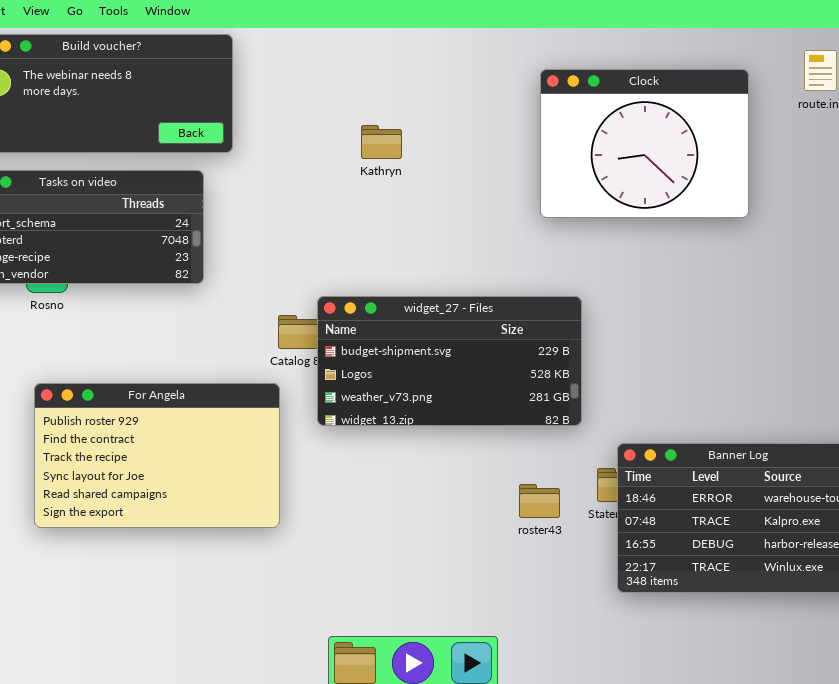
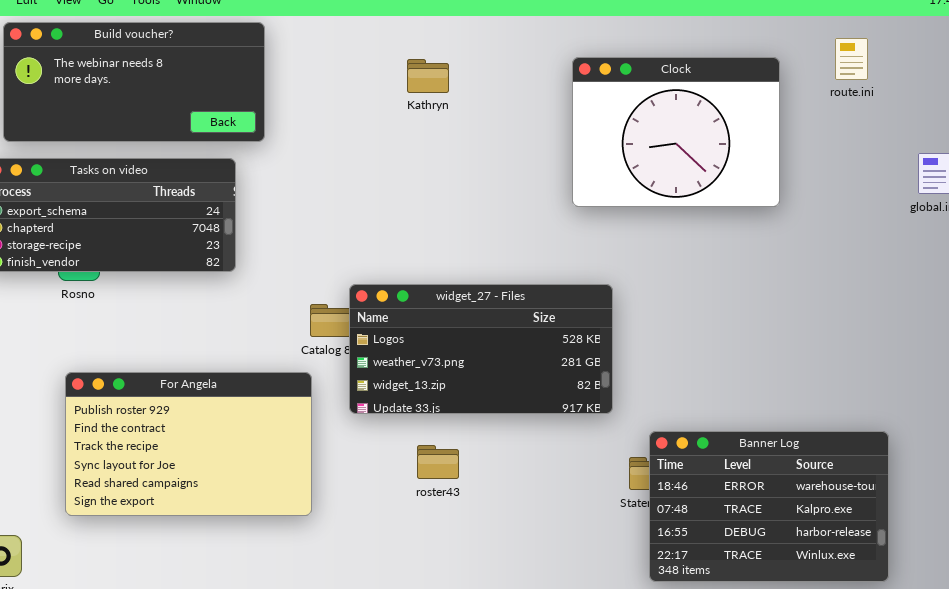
Kathryn: [361,125,402,159] -> [407,59,449,93], moved
widget_27 - Files: [317,296,582,426] -> [349,284,613,414], scrolled down 1 row
roster43: [519,484,560,518] -> [417,445,459,479], moved

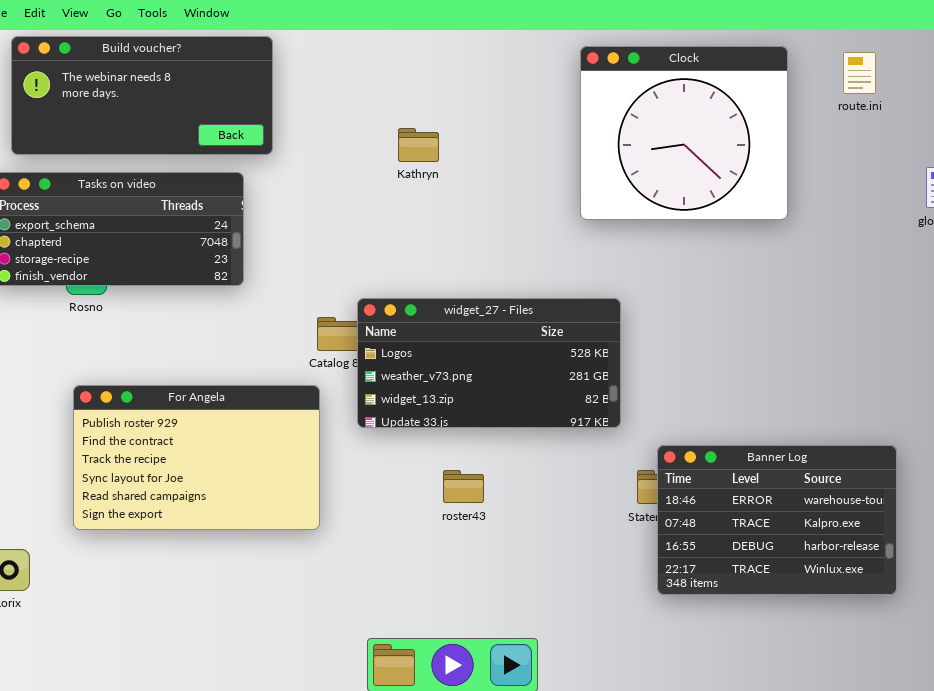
Clock: [572,57,780,207] -> [580,46,788,220], resized
Kathryn: [407,59,449,93] -> [398,128,439,162], moved
roster43: [417,445,459,479] -> [443,470,484,503], moved

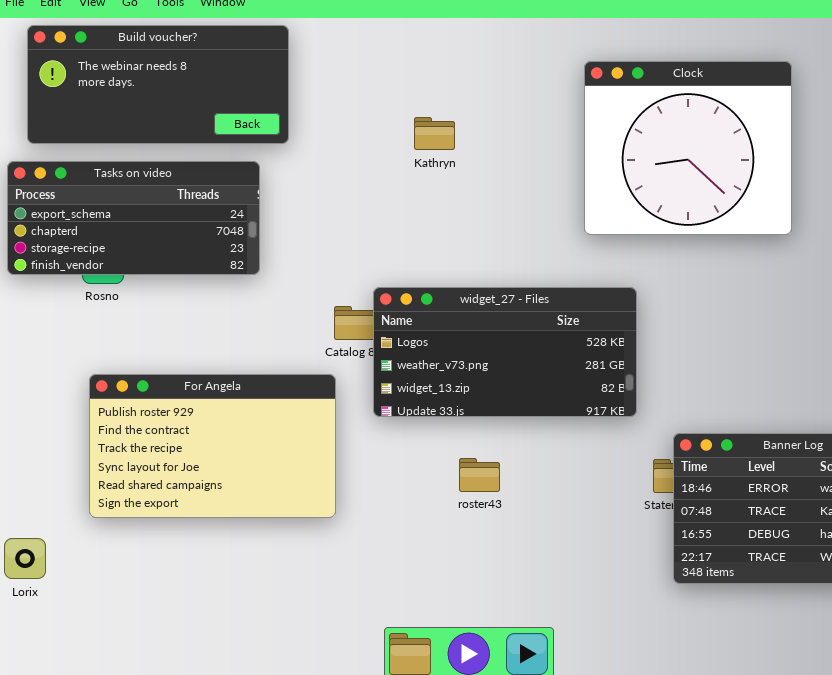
Clock: [580,46,788,220] -> [584,61,792,235], moved

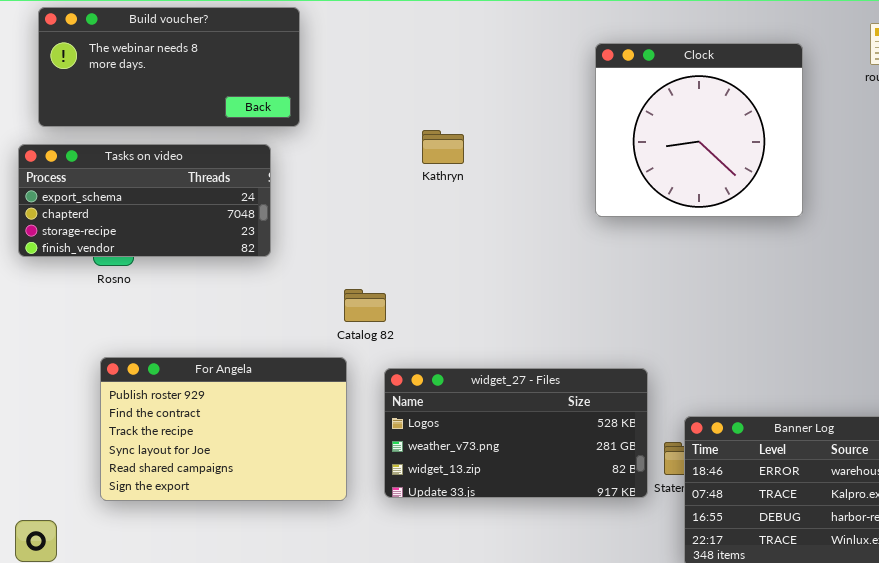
Kathryn: [414,117,455,150] -> [422,130,464,164], moved
widget_27 - Files: [373,287,637,417] -> [384,368,648,498], moved

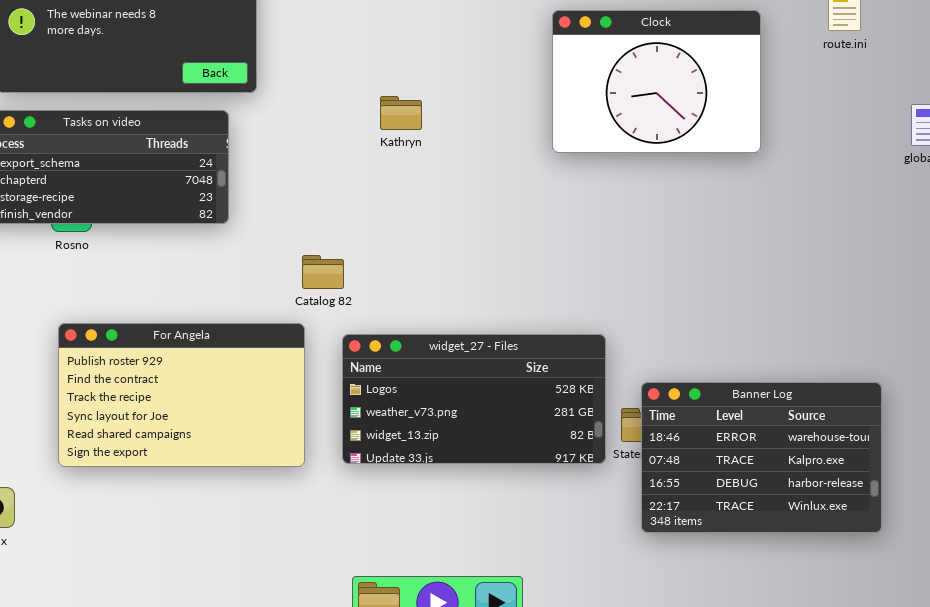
Clock: [595,43,803,217] -> [552,10,761,153], resized

